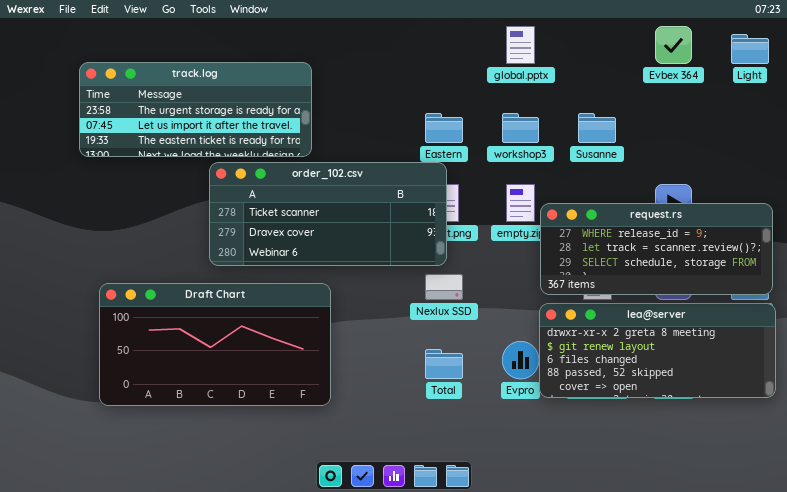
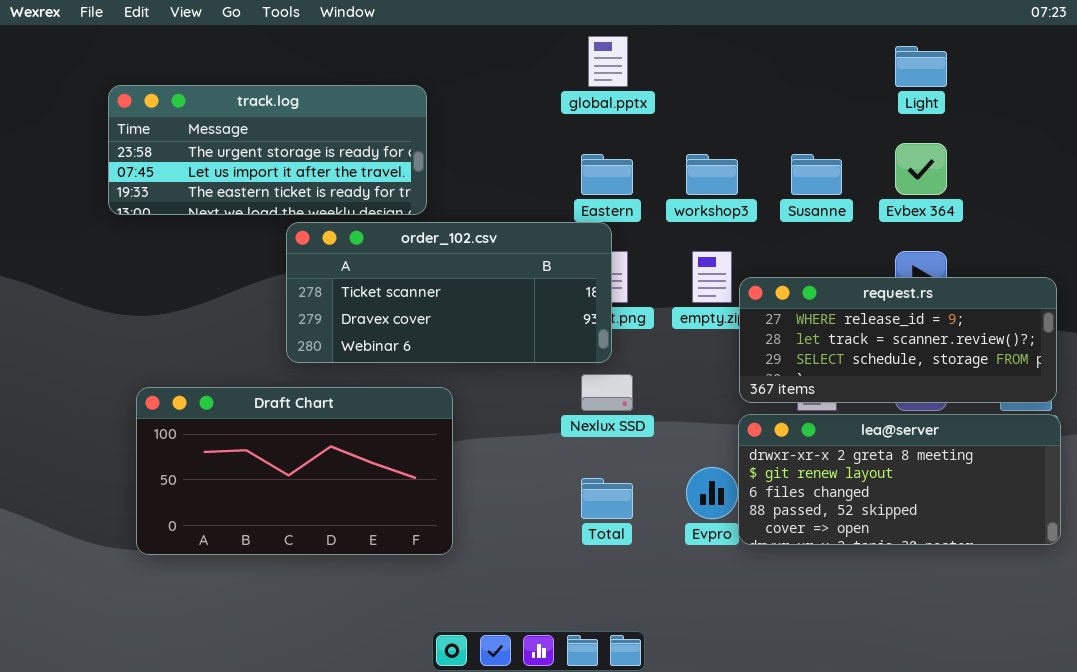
global.pptx: [506,26,535,64] -> [588,36,628,87], moved
Evbex 364: [655,26,692,64] -> [895,143,947,195], moved
Light: [731,34,769,64] -> [895,46,947,87], moved

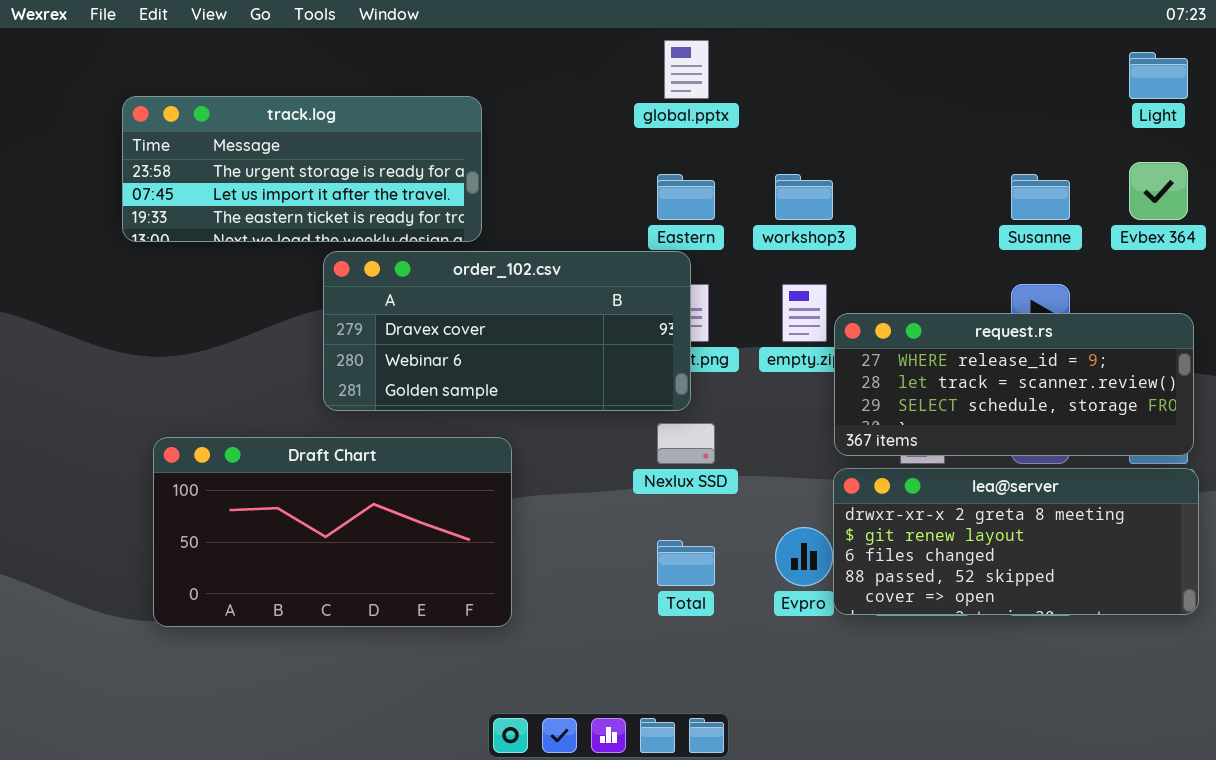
Light: [895,46,947,87] -> [1129,52,1188,99], moved
Evbex 364: [895,143,947,195] -> [1129,162,1188,220], moved
Susanne: [791,154,842,195] -> [1011,174,1070,220], moved
order_102.csv: [286,222,612,363] -> [323,251,691,411], scrolled down 1 row

